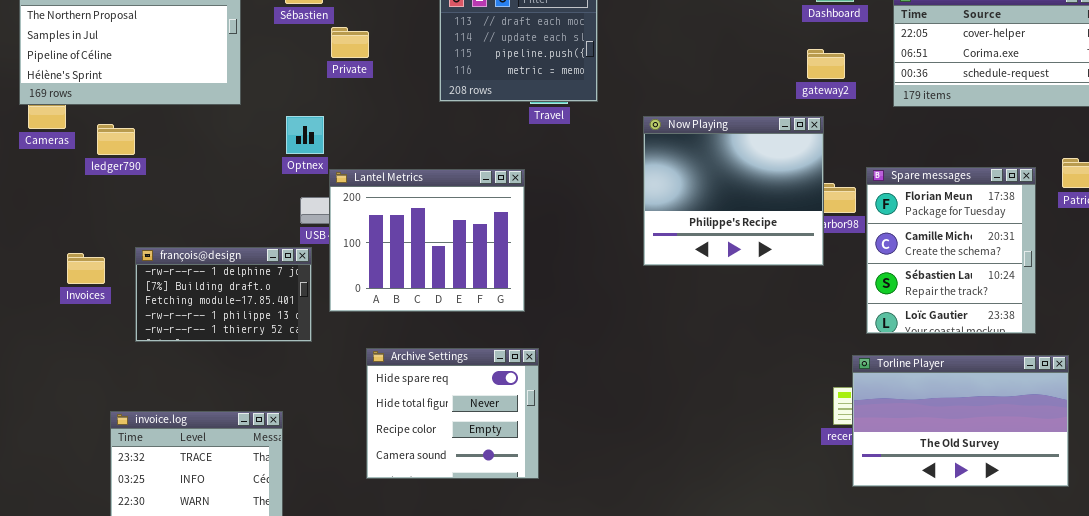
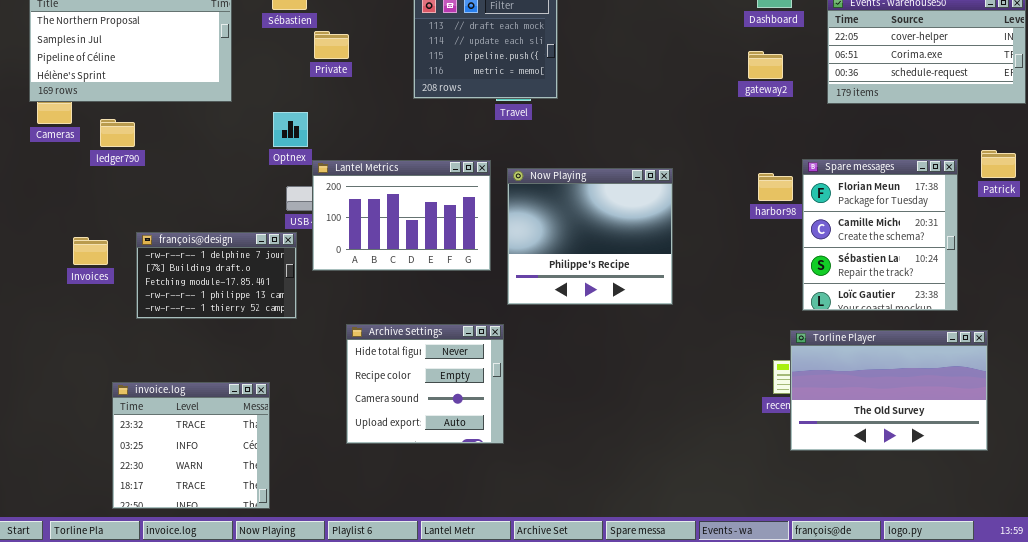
Now Playing: [643,116,824,266] -> [507,168,673,305], moved
Lantel Metrics: [329,169,525,312] -> [312,160,491,271], resized
Archive Settings: [366,348,539,479] -> [346,324,504,444], scrolled down 1 row

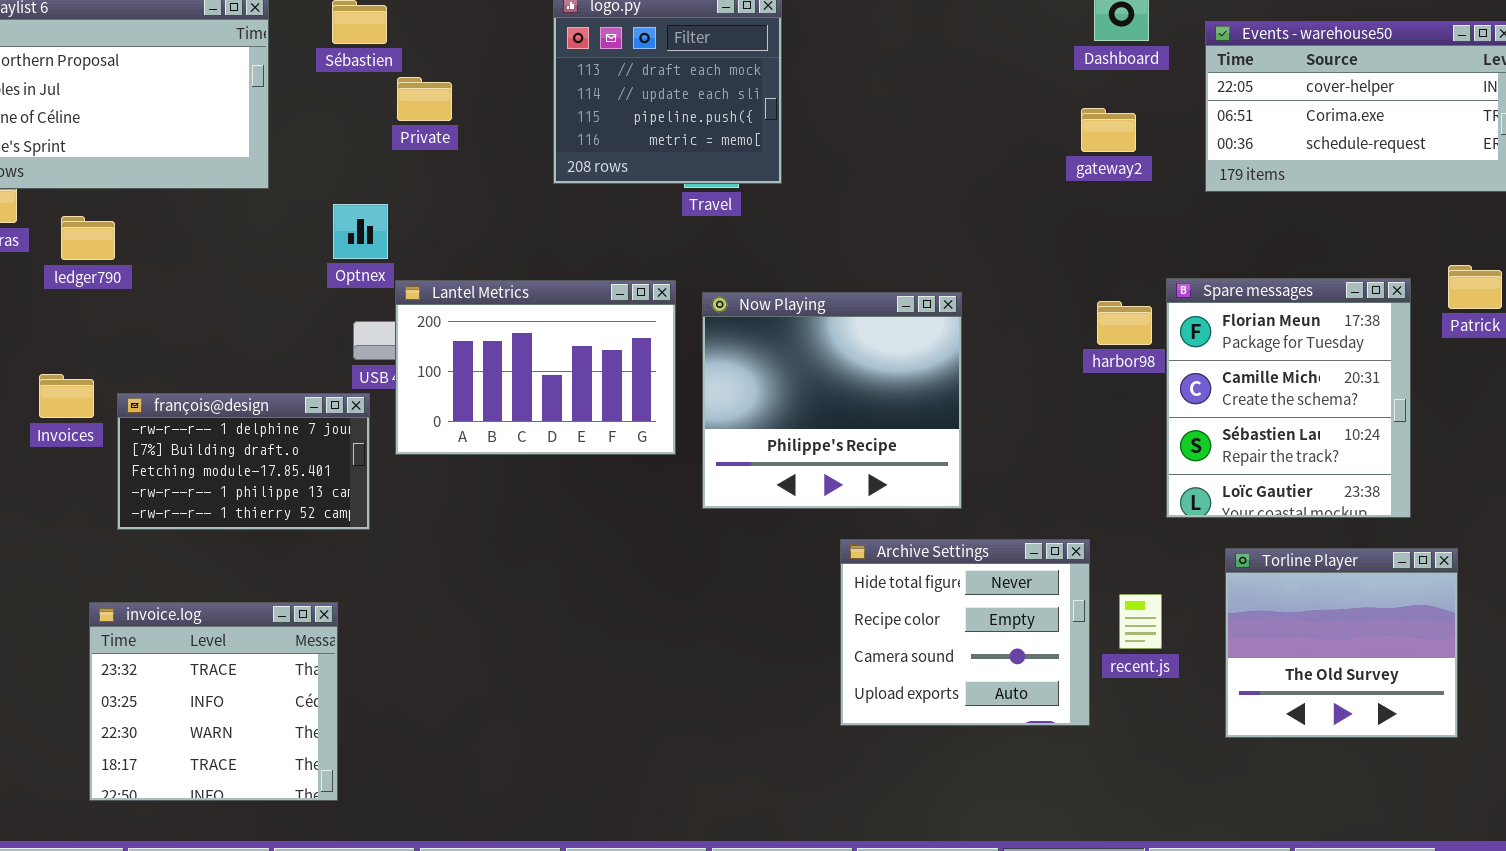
Invoices: [73,237,108,265] -> [39,374,94,418], moved
Archive Settings: [346,324,504,444] -> [840,539,1090,726], moved
Torline Player: [790,330,988,451] -> [1225,548,1458,738], resized
invoice.log: [112,382,270,509] -> [89,602,338,801], moved

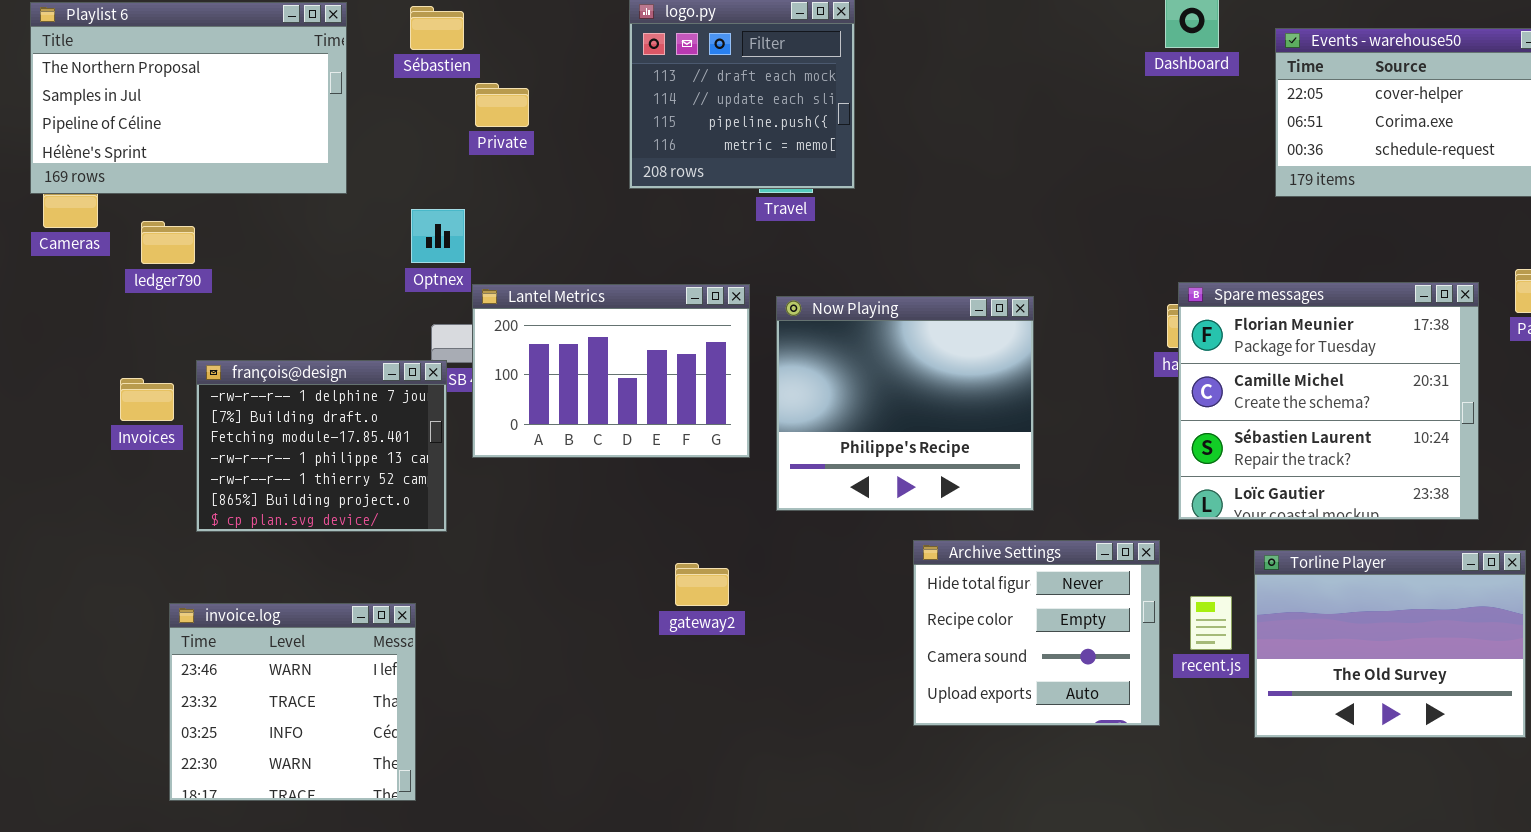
gateway2: [1081,108,1136,152] -> [675,563,729,606], moved
Spare messages: [1166,278,1411,518] -> [1178,282,1479,520], resized
françois@design: [117,393,370,530] -> [196,360,447,532], resized
Torline Player: [1225,548,1458,738] -> [1254,550,1526,738], resized
invoice.log: [89,602,338,801] -> [169,603,416,801], scrolled up 1 row

